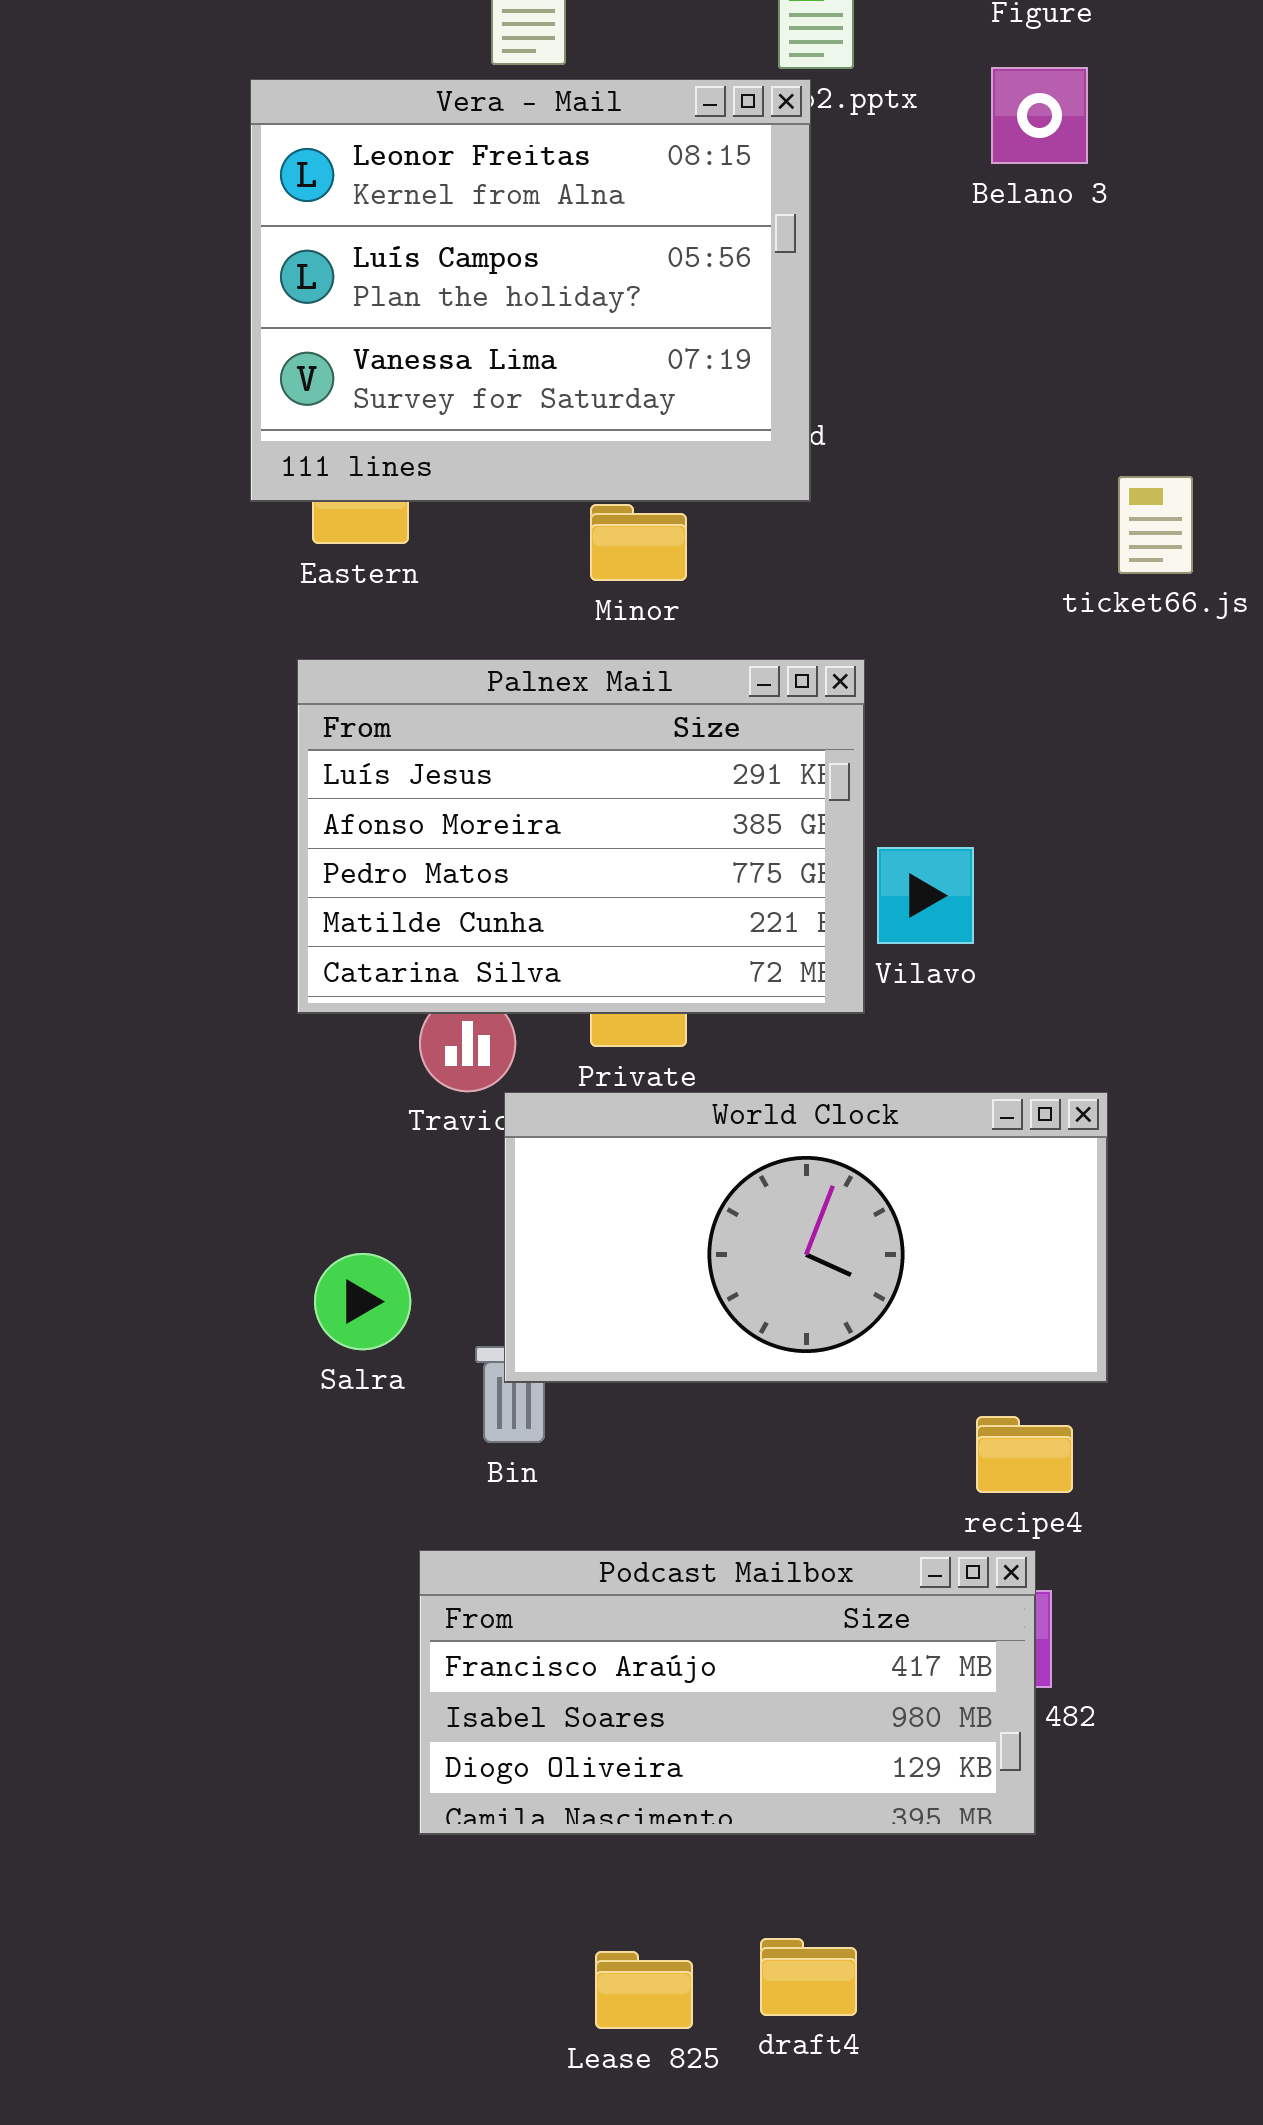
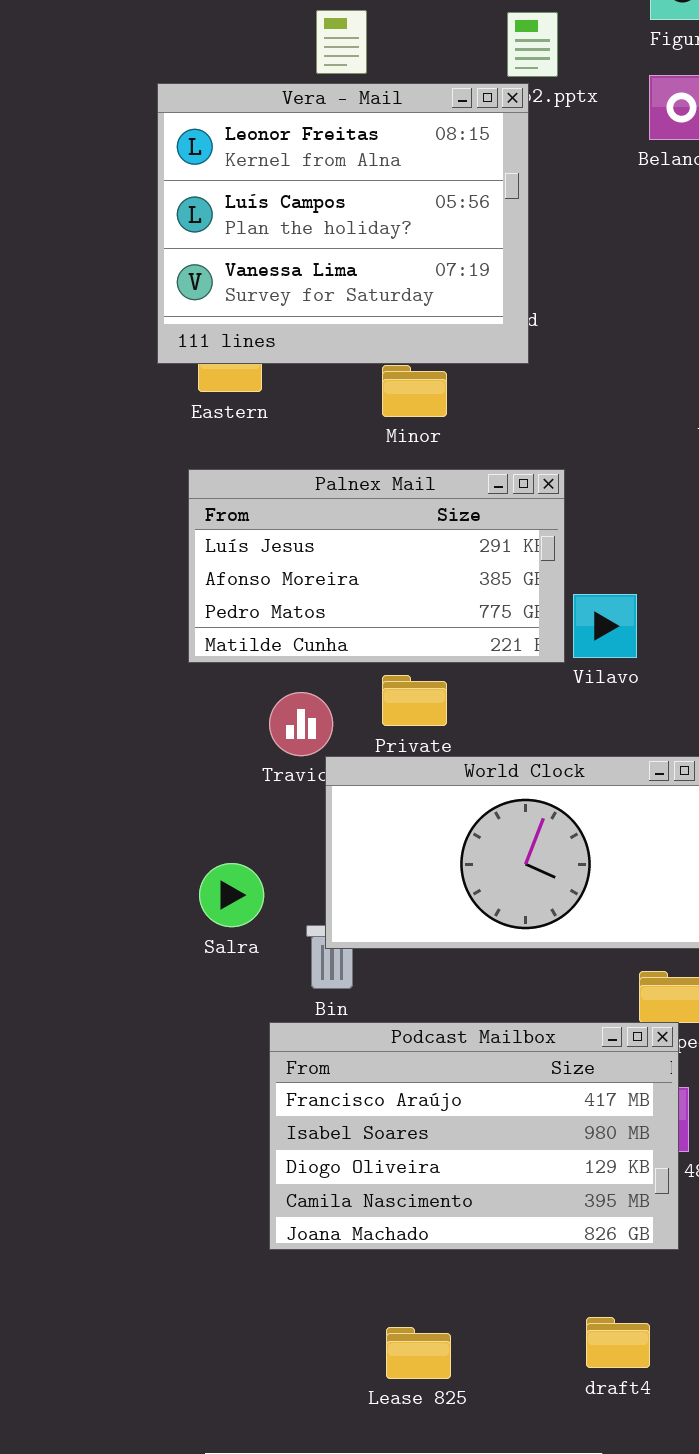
Palnex Mail: [297,659,865,1014] -> [188,469,565,663], resized
Podcast Mailbox: [419,1550,1036,1835] -> [269,1022,679,1250], resized
draft4: [760,1938,857,2016] -> [586,1317,650,1368], moved

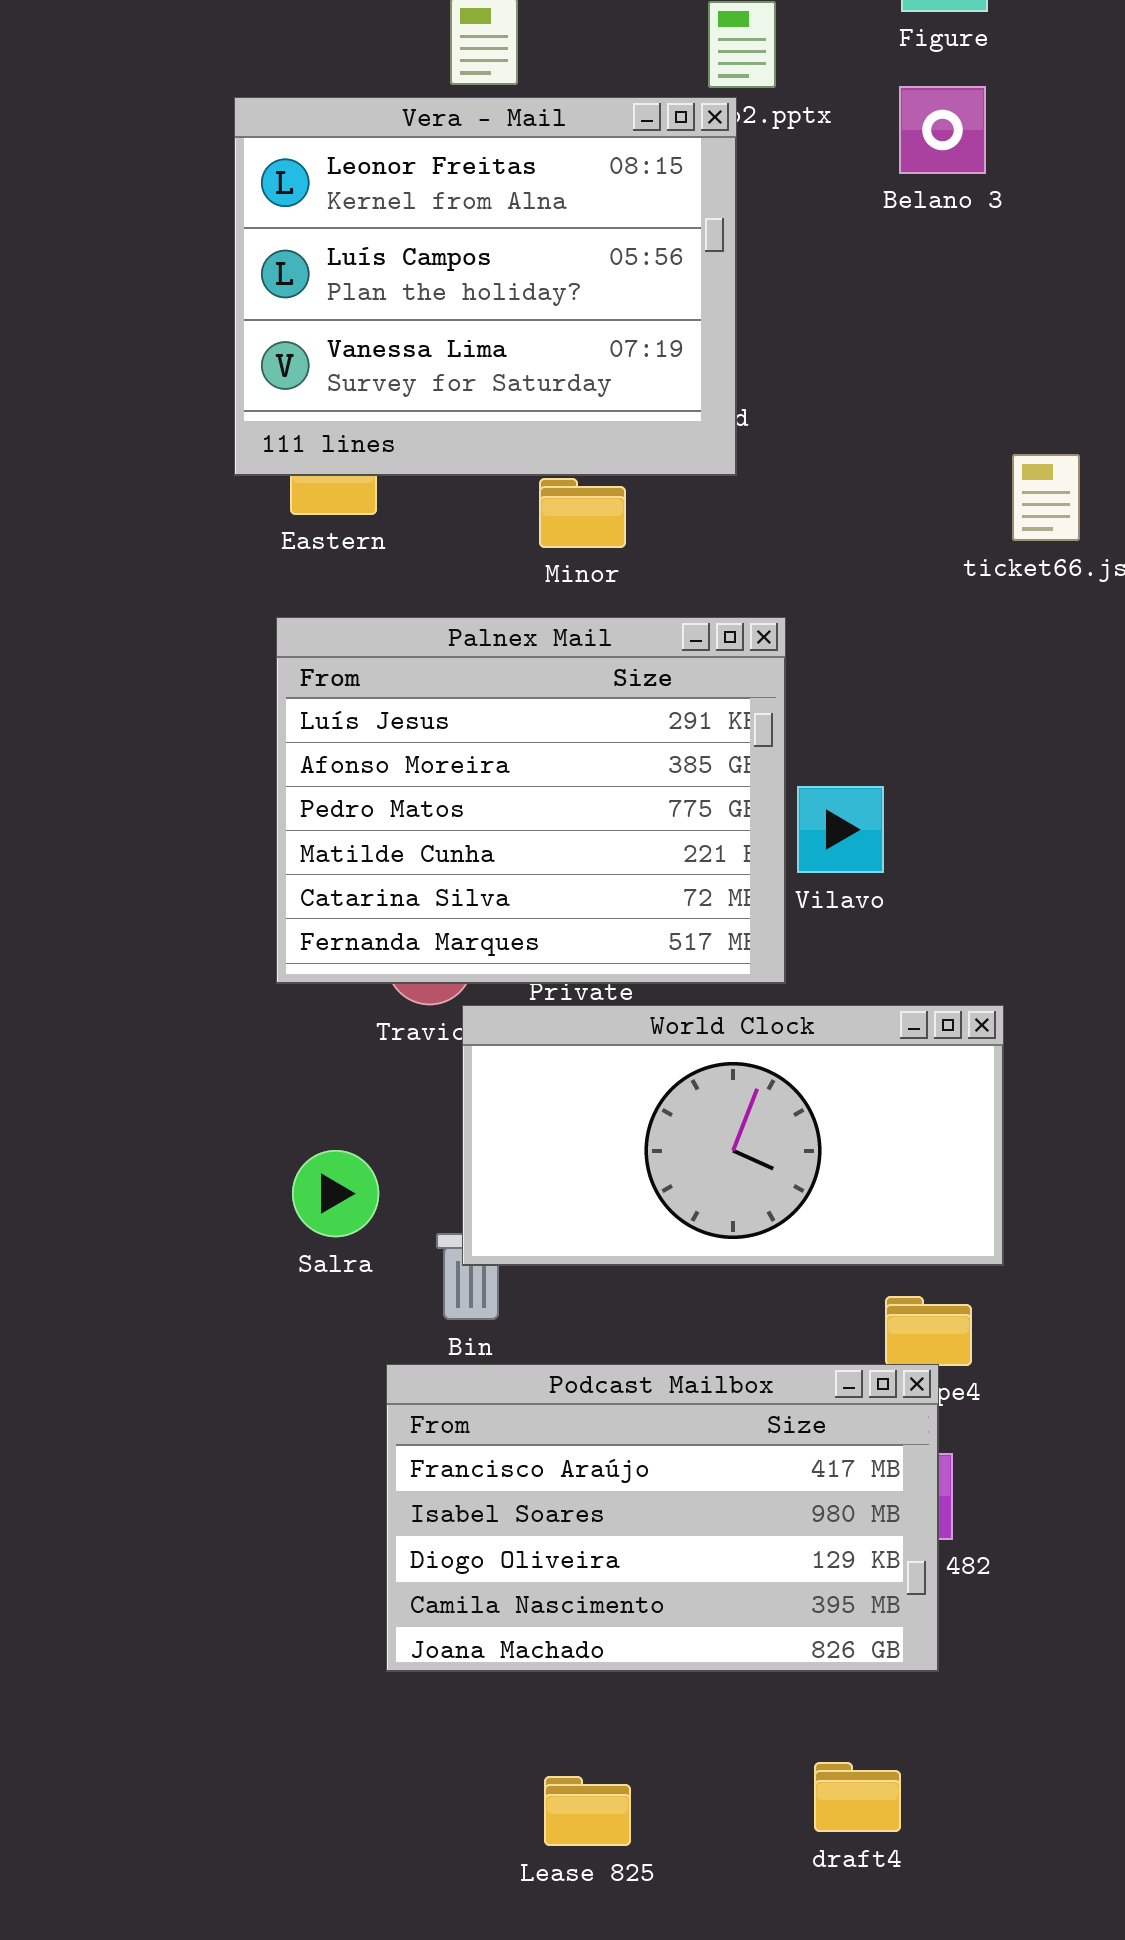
Palnex Mail: [188,469,565,663] -> [276,617,786,984], resized

